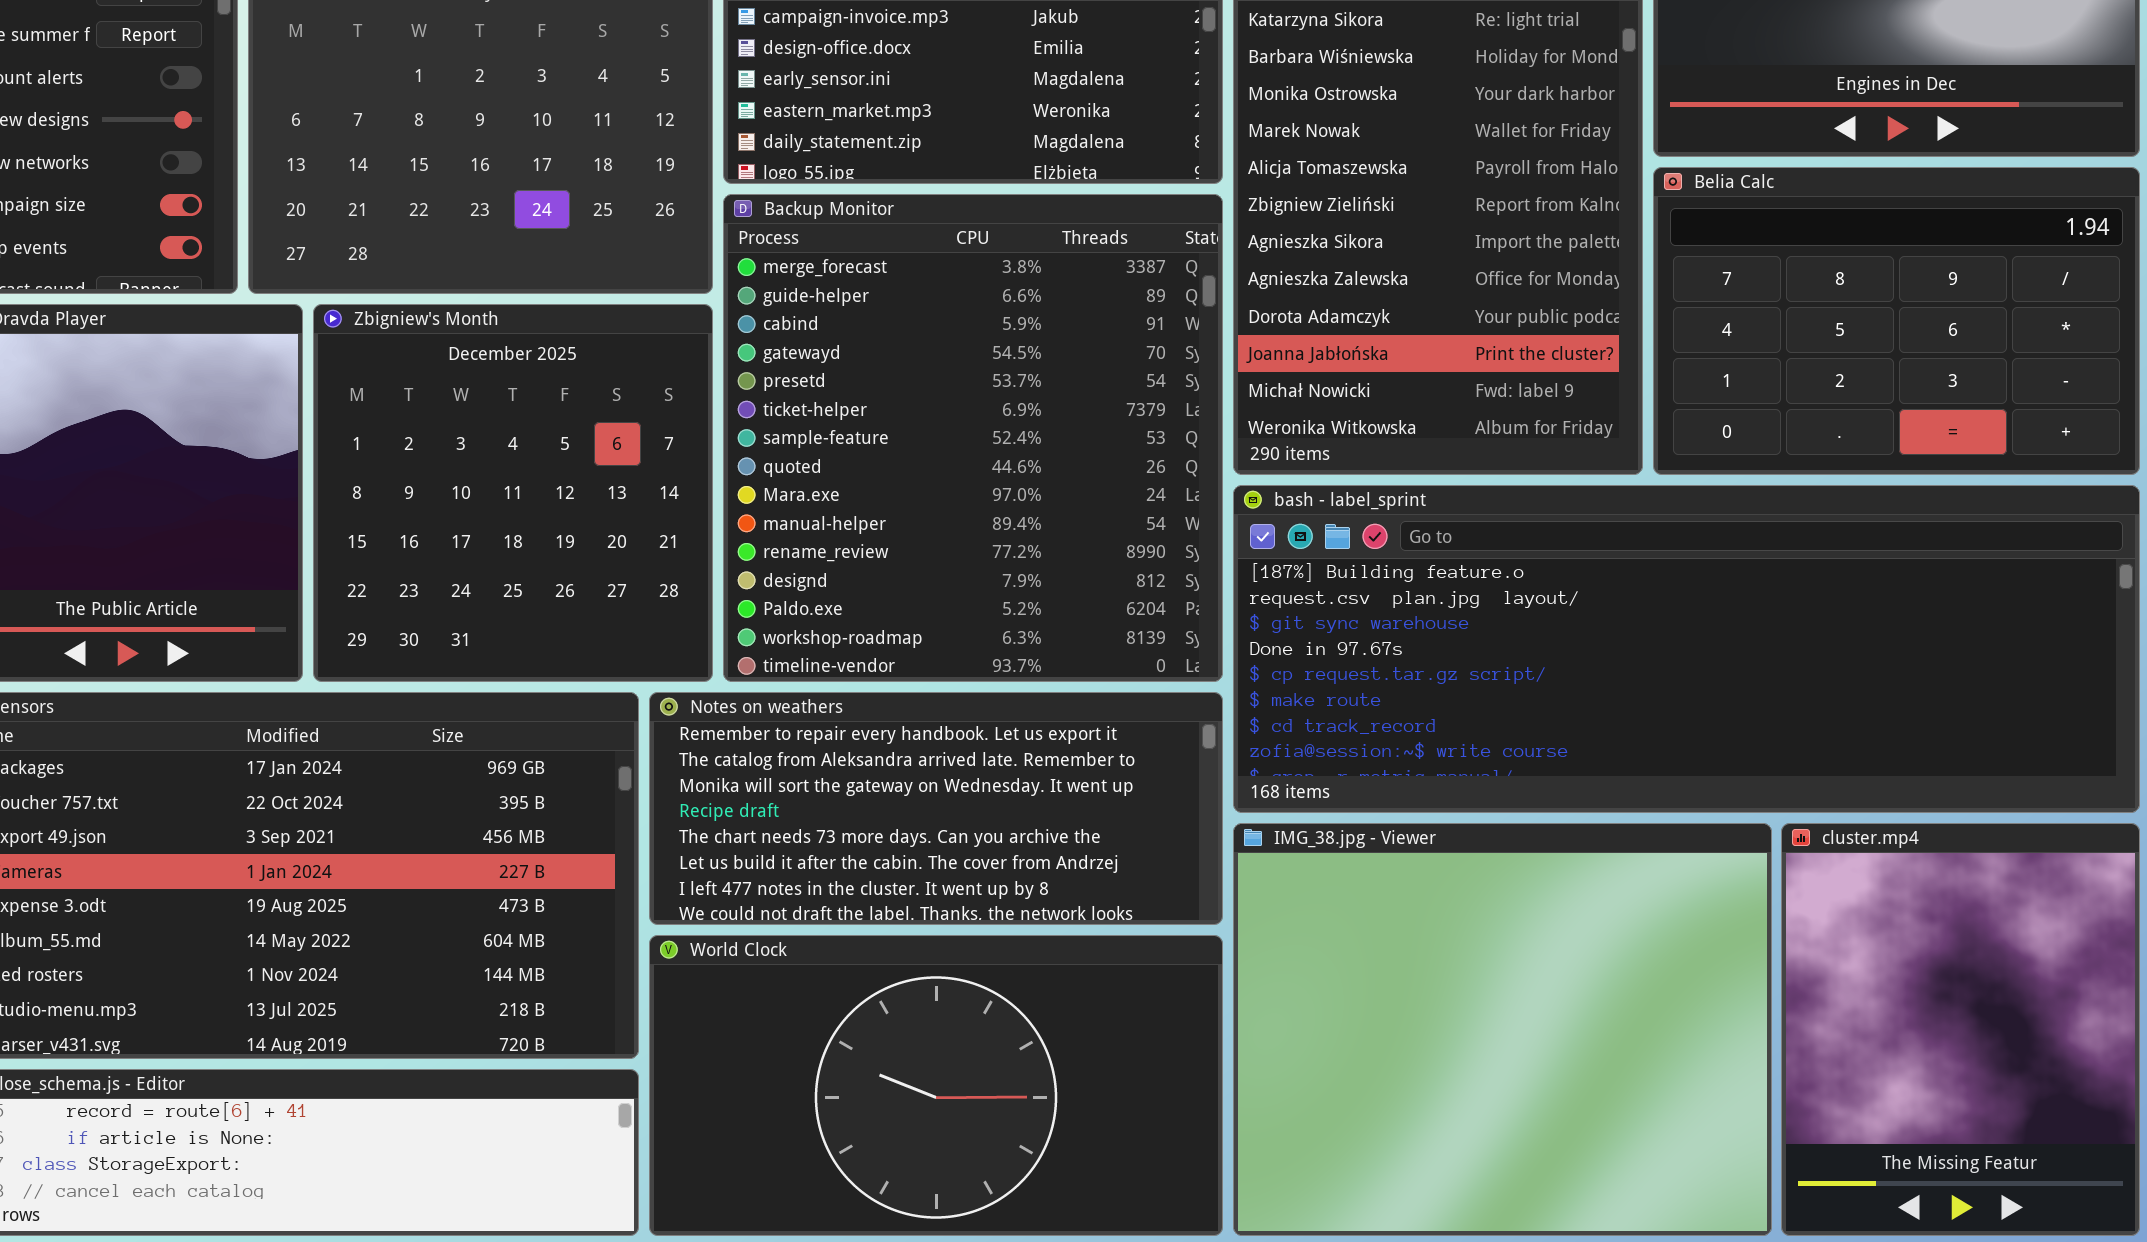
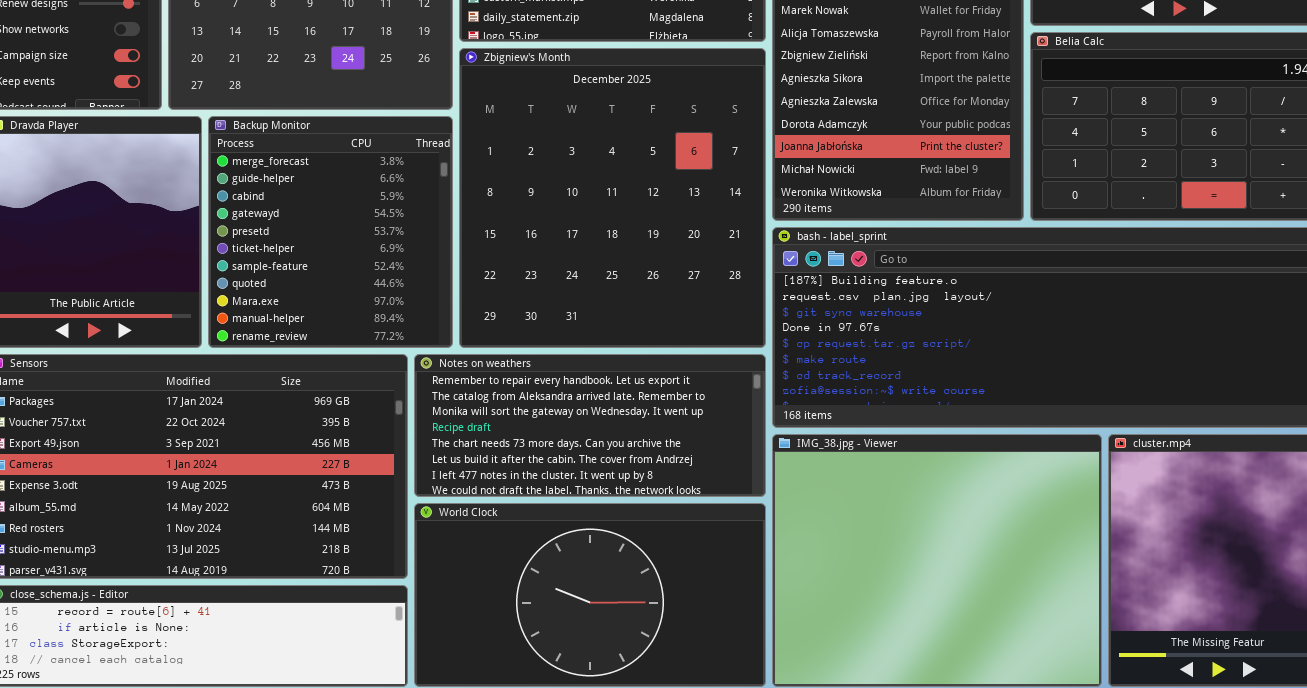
Backup Monitor: [723,194,1223,682] -> [208,116,453,348], moved, resized
Zbigniew's Month: [313,304,713,682] -> [459,48,766,348], moved, resized

